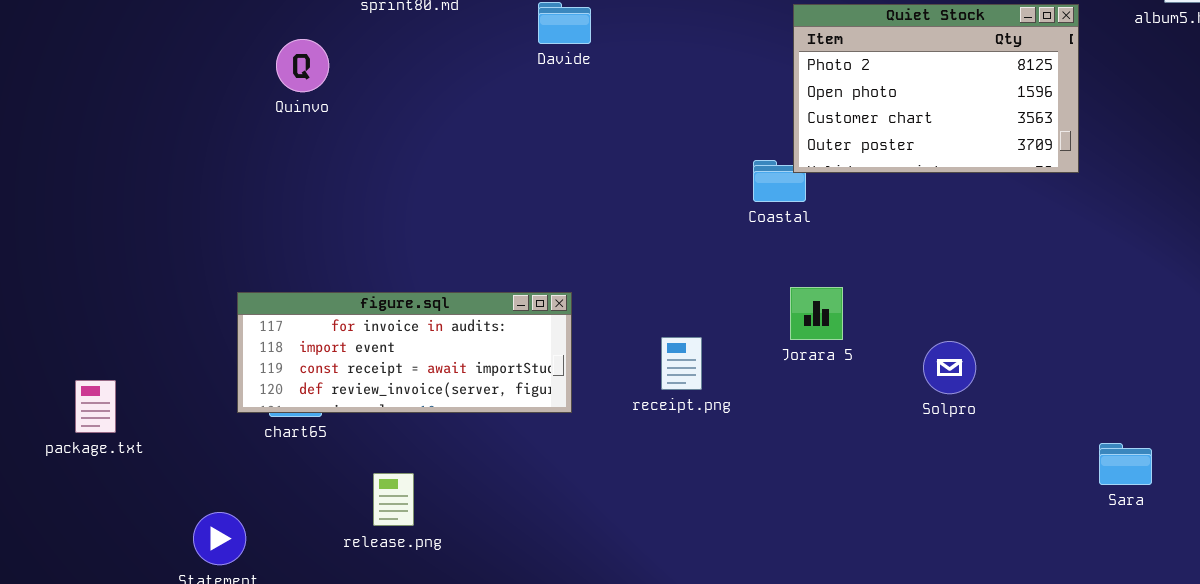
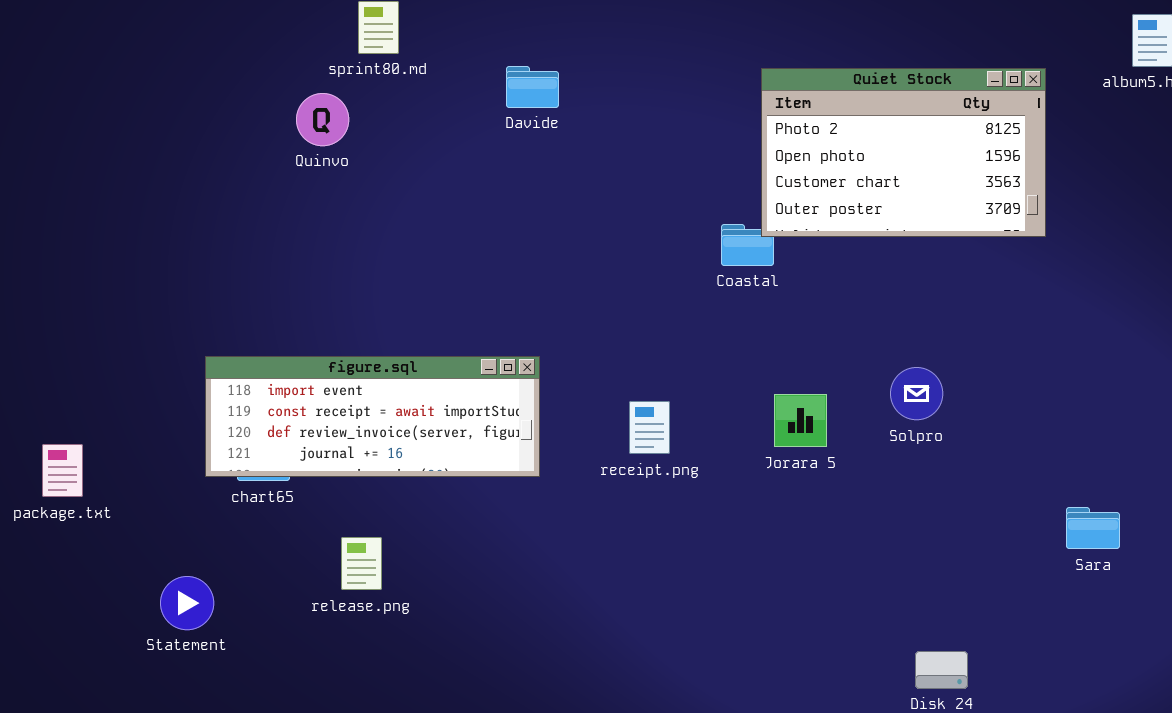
Quinvo: [276,39,329,92] -> [296,93,349,146], moved
Jorara 5: [790,287,843,340] -> [774,394,827,447], moved
figure.sql: [237,292,572,413] -> [205,356,540,477], scrolled down 1 row
Solpro: [923,341,976,394] -> [890,367,943,420], moved

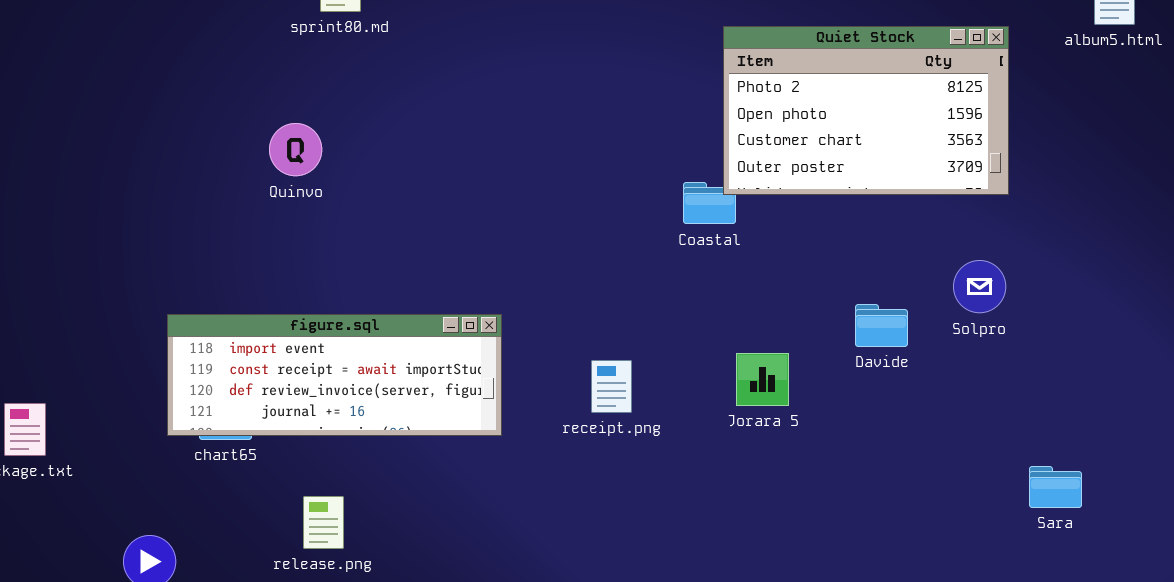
Davide: [506,66,559,108] -> [855,304,908,347], moved
Quinvo: [296,93,349,146] -> [269,123,322,176], moved
Solpro: [890,367,943,420] -> [953,260,1006,313], moved

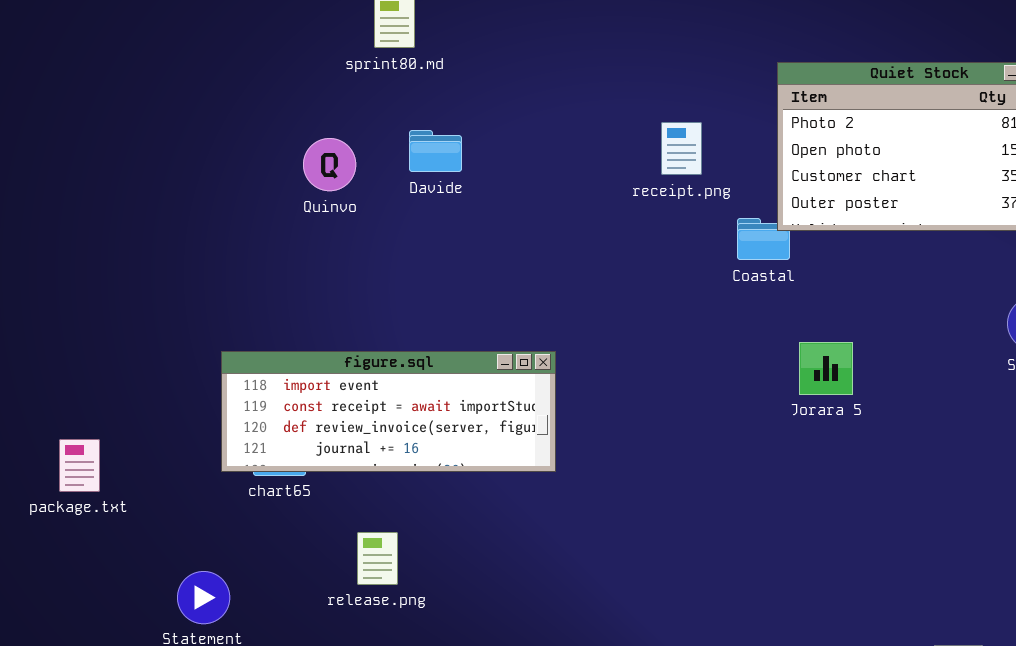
Quinvo: [269,123,322,176] -> [303,138,356,191], moved
Davide: [855,304,908,347] -> [409,130,462,172], moved
Jorara 5: [736,353,789,406] -> [799,342,853,395], moved
receipt.png: [591,360,632,413] -> [661,122,702,175], moved

